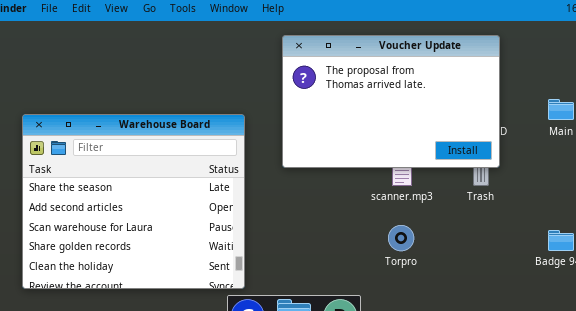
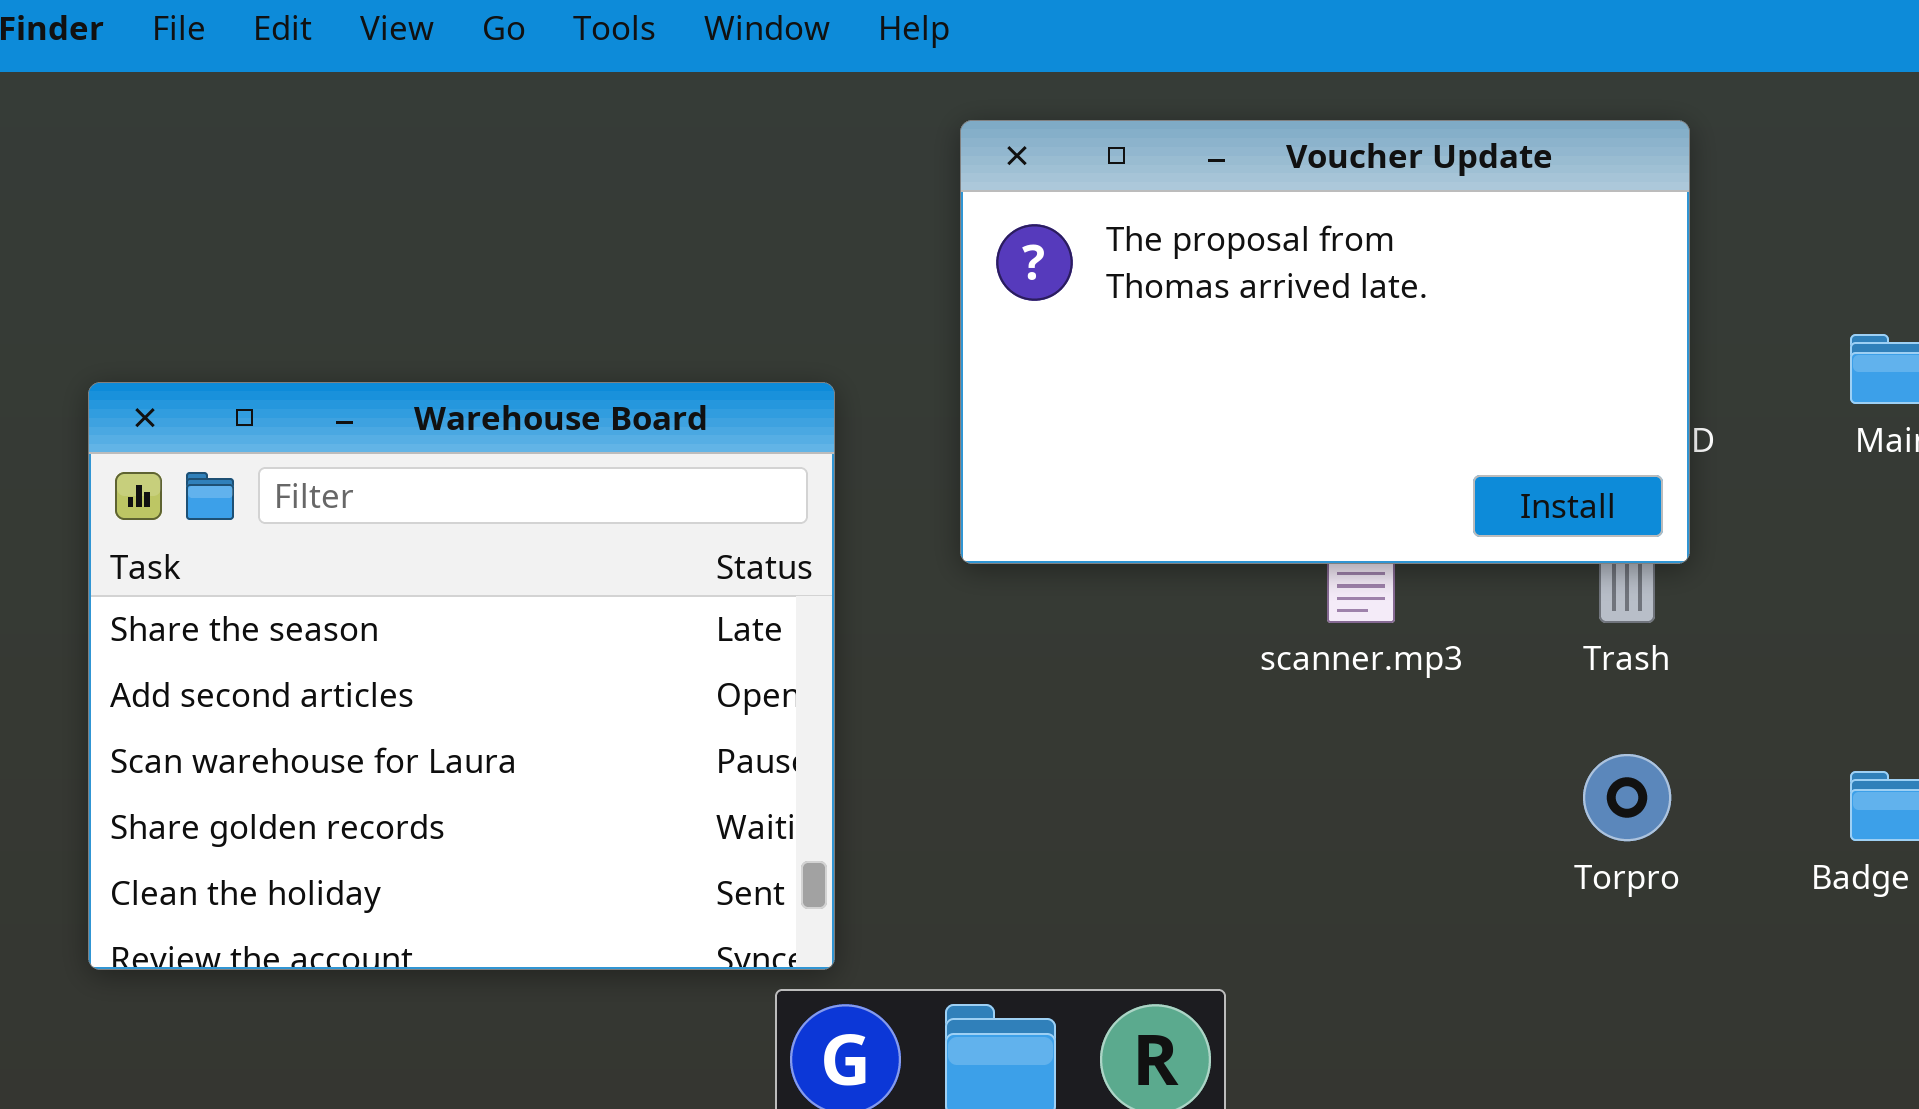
Torpro: [388,225,414,251] -> [1583,754,1671,841], moved

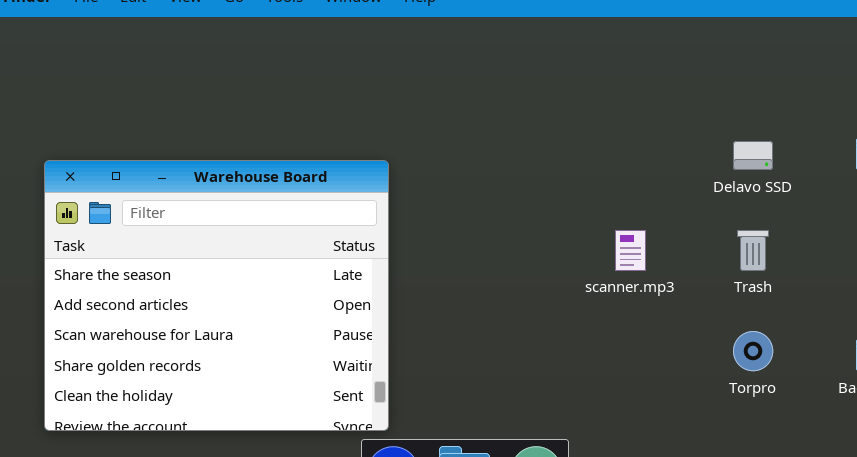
Voucher Update: [960,120,1690,564] -> none, closed

